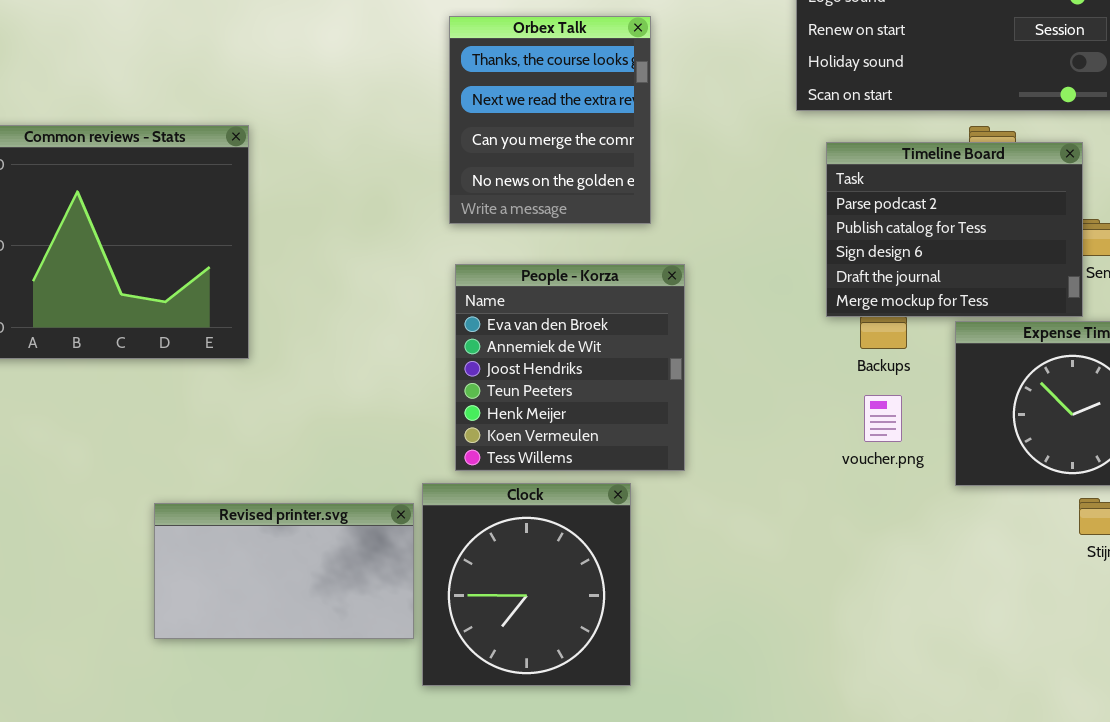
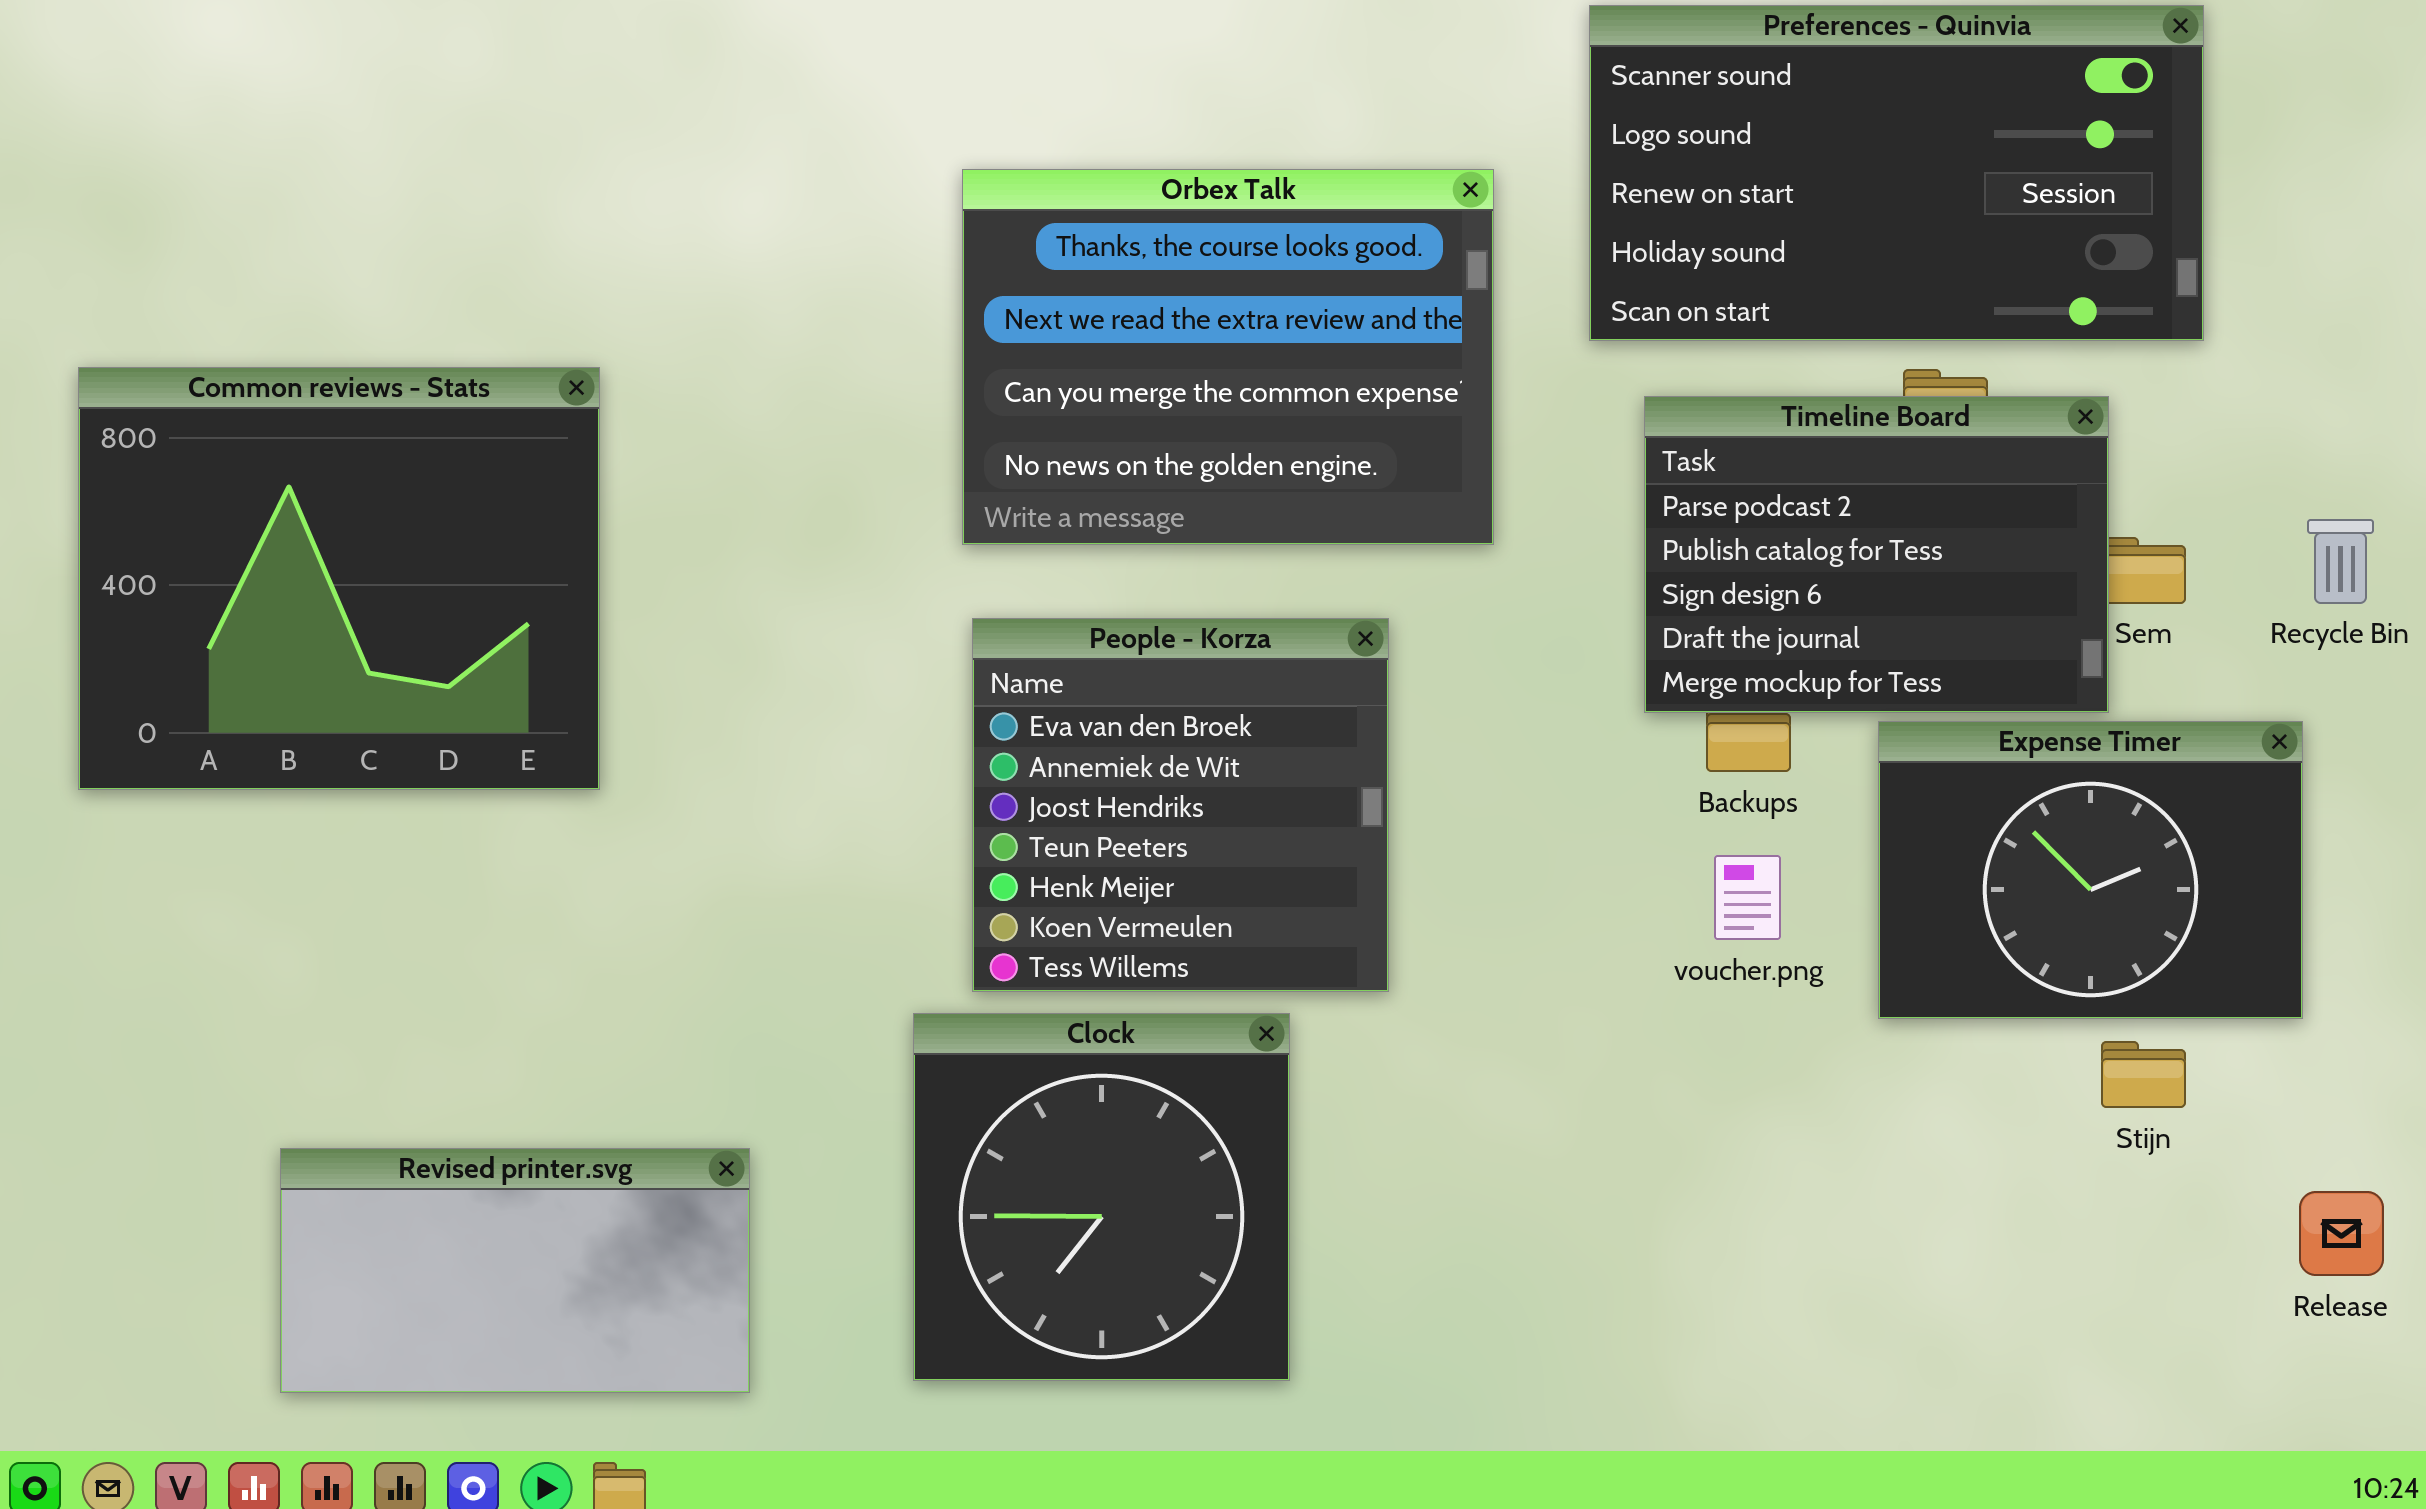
Orbex Talk: [449,16,651,224] -> [962,169,1494,545], resized
Revised printer.svg: [154,503,414,639] -> [280,1148,750,1393], moved

